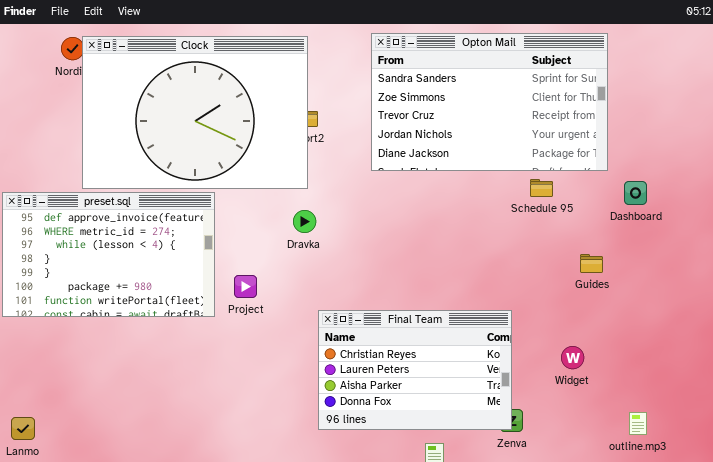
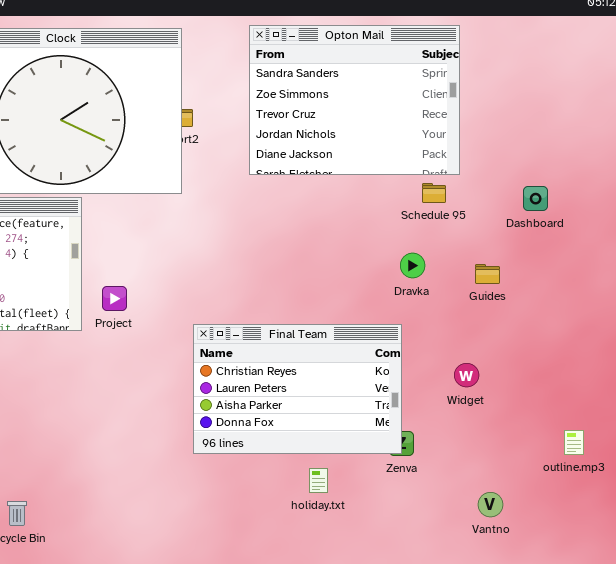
Opton Mail: [371,33,608,171] -> [249,25,460,175], resized
Dravka: [293,210,316,233] -> [400,253,425,278], moved
outline.mp3: [629,412,647,435] -> [564,430,584,455], moved

